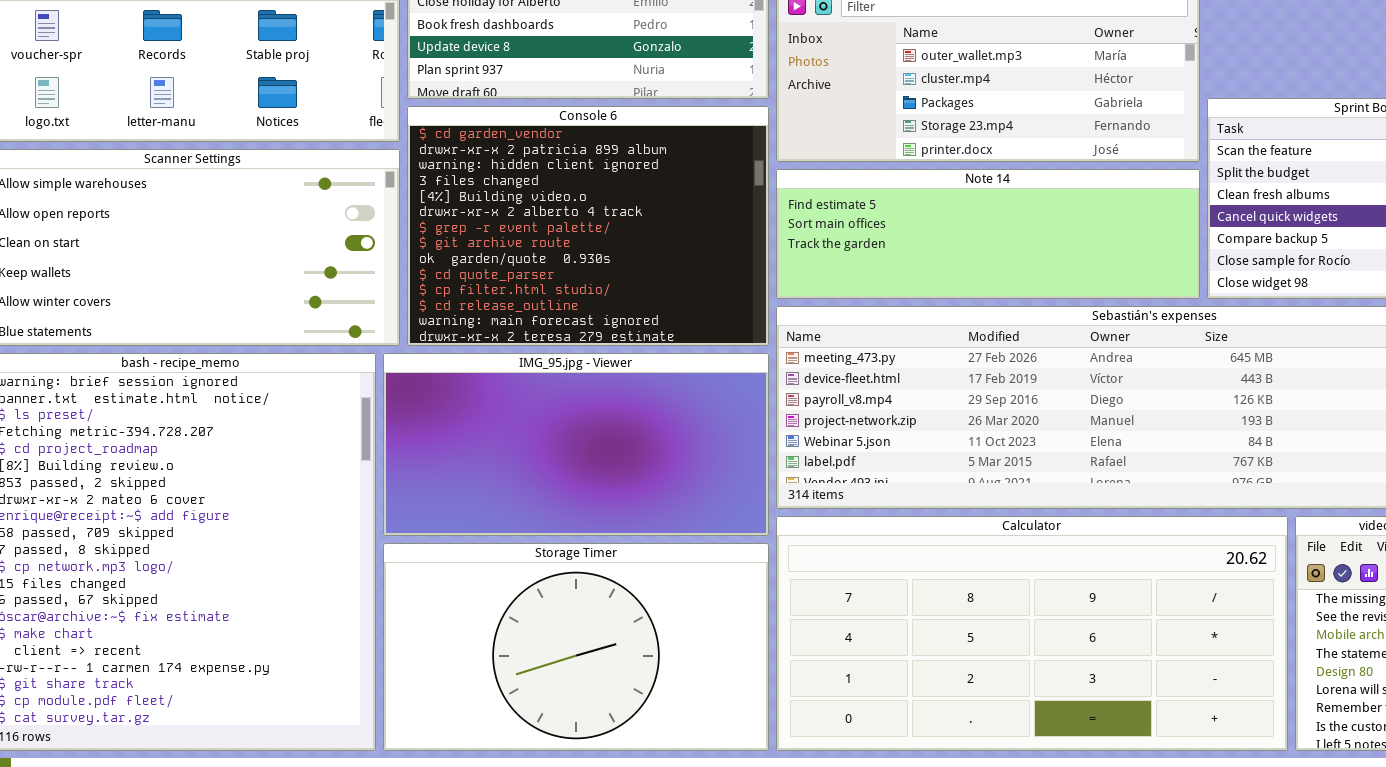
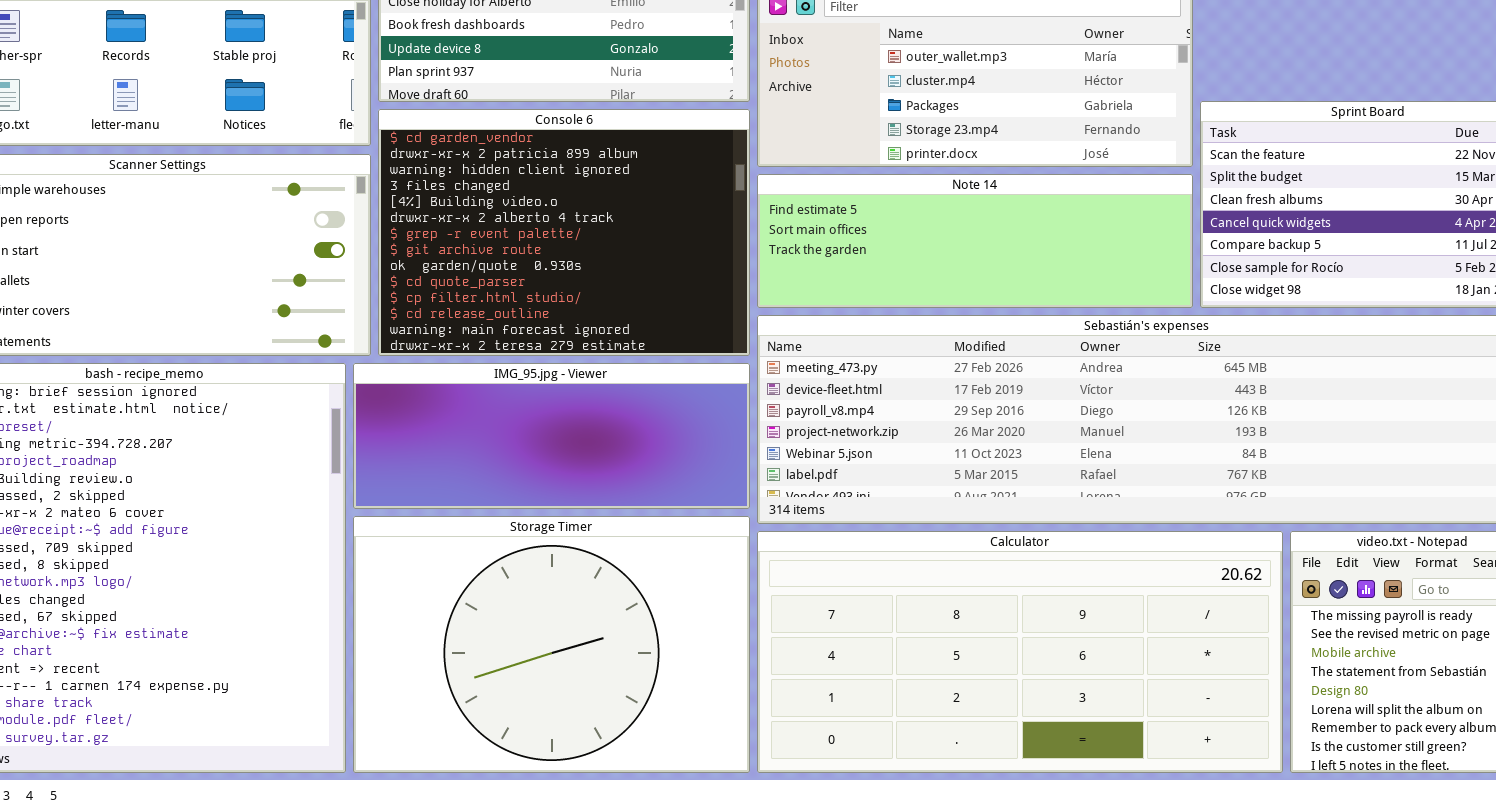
IMG_95.jpg - Viewer: [383,353,769,536] -> [353,363,750,509], resized
Storage Timer: [383,543,769,751] -> [353,516,750,773], resized

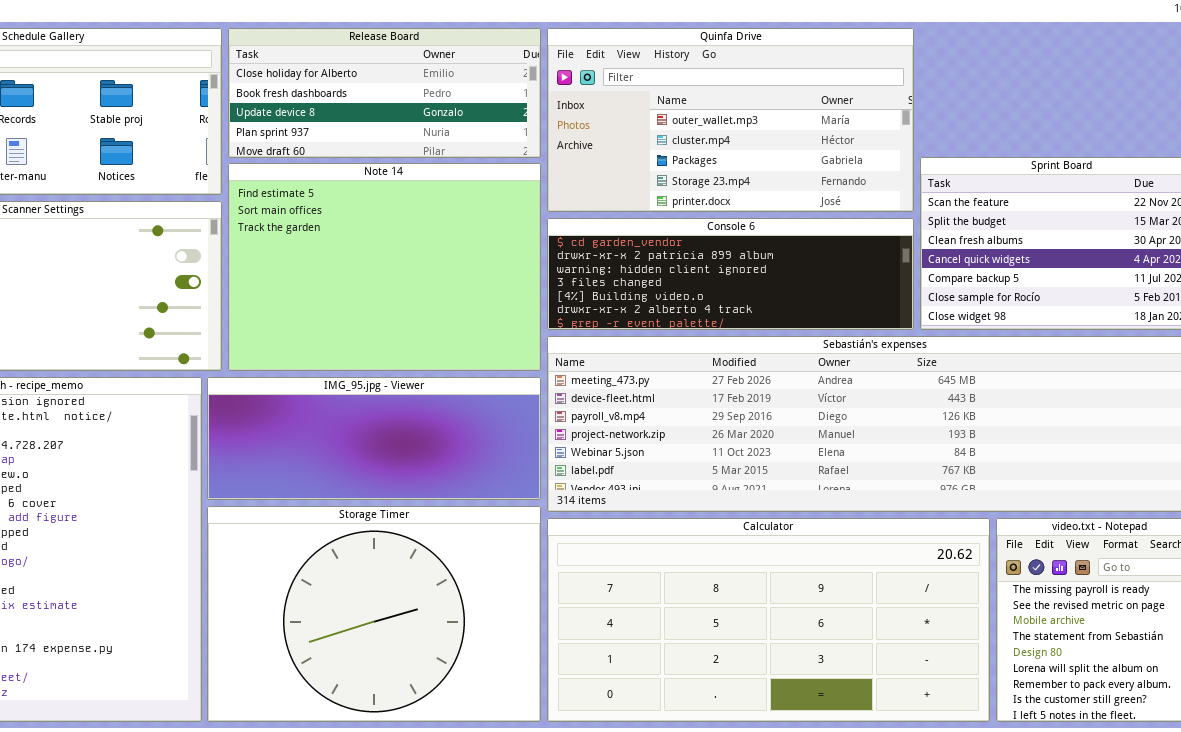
Console 6: [378,109,750,356] -> [547,218,914,330], moved, resized
Note 14: [757,174,1193,308] -> [228,163,541,371], moved, resized

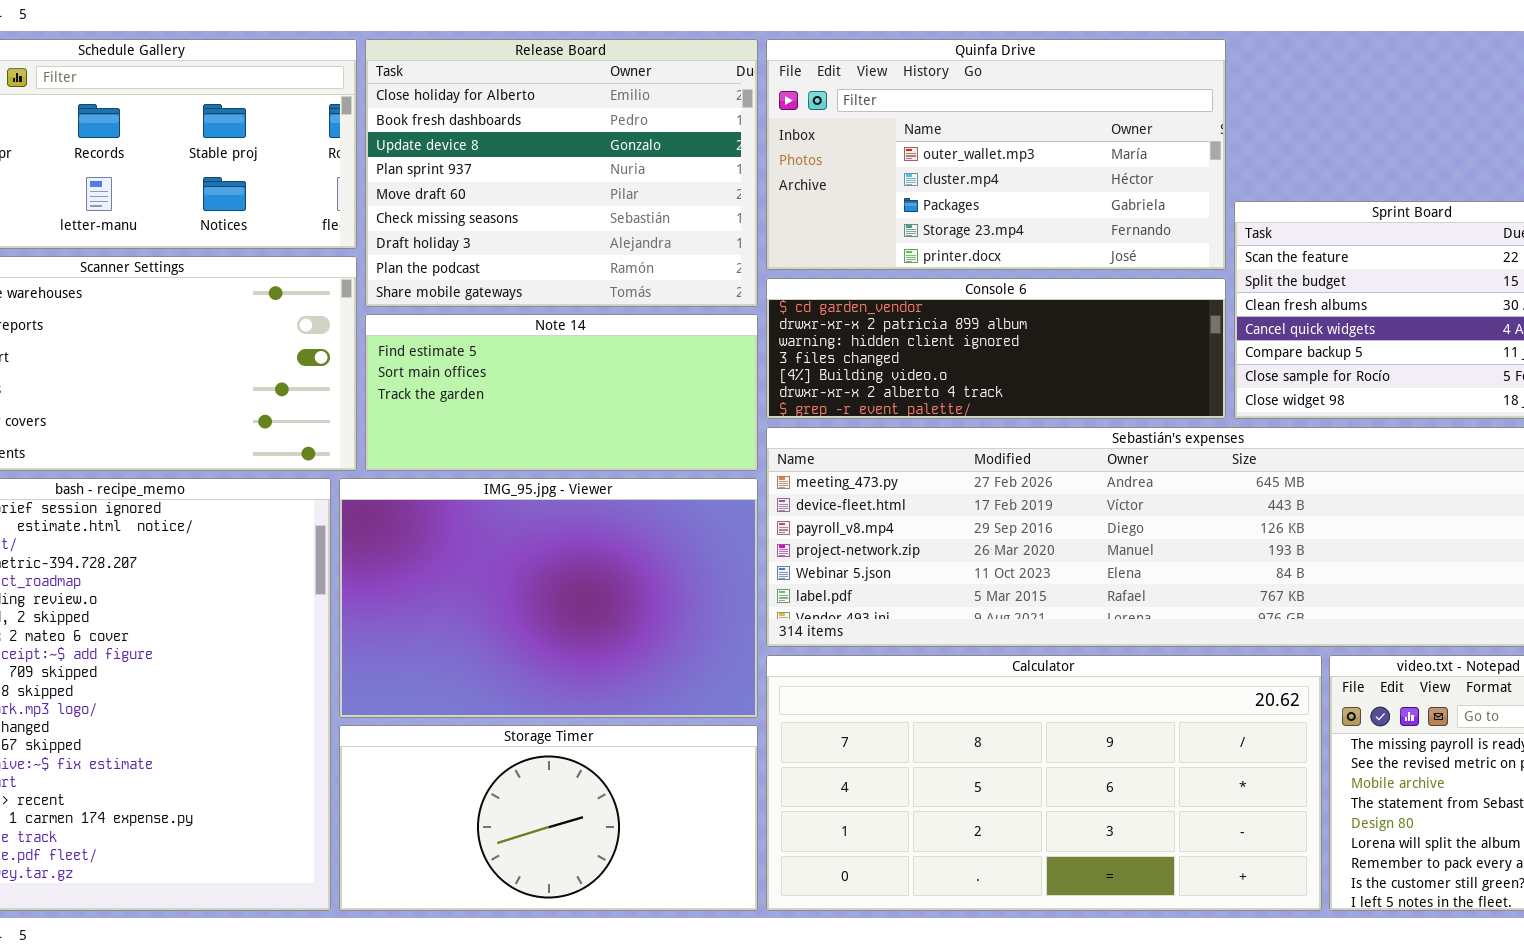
Release Board: [228,28,541,158] -> [365,39,758,307], resized
Note 14: [228,163,541,371] -> [365,314,758,471], resized
IMG_95.jpg - Viewer: [207,377,541,500] -> [339,478,758,718], resized
Storage Timer: [207,506,541,722] -> [339,725,758,911], resized

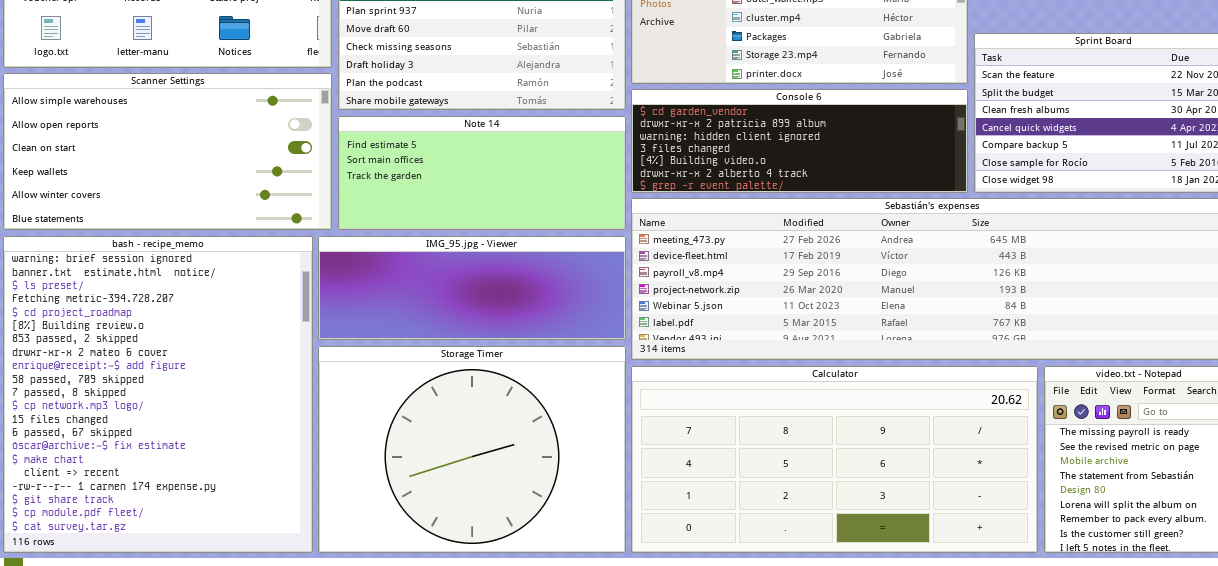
IMG_95.jpg - Viewer: [339,478,758,718] -> [318,236,626,340], resized
Storage Timer: [339,725,758,911] -> [318,346,626,553], resized

